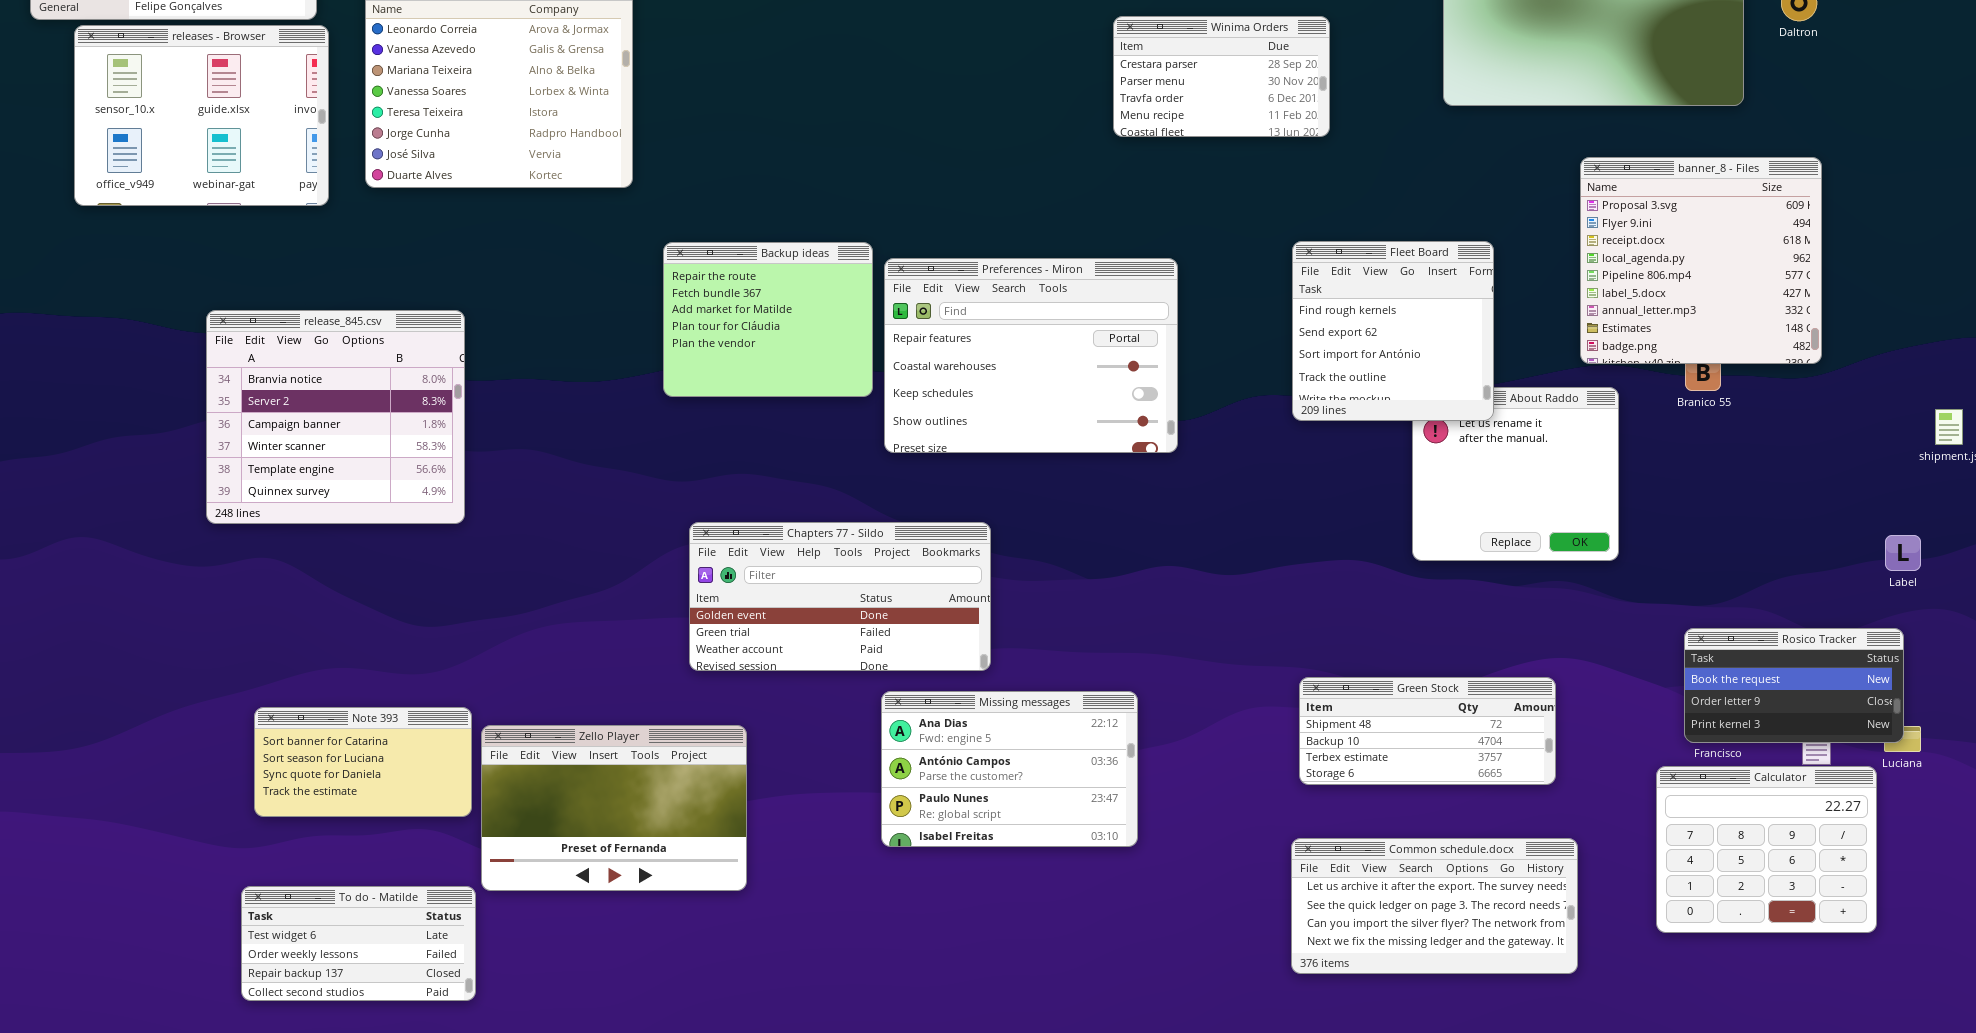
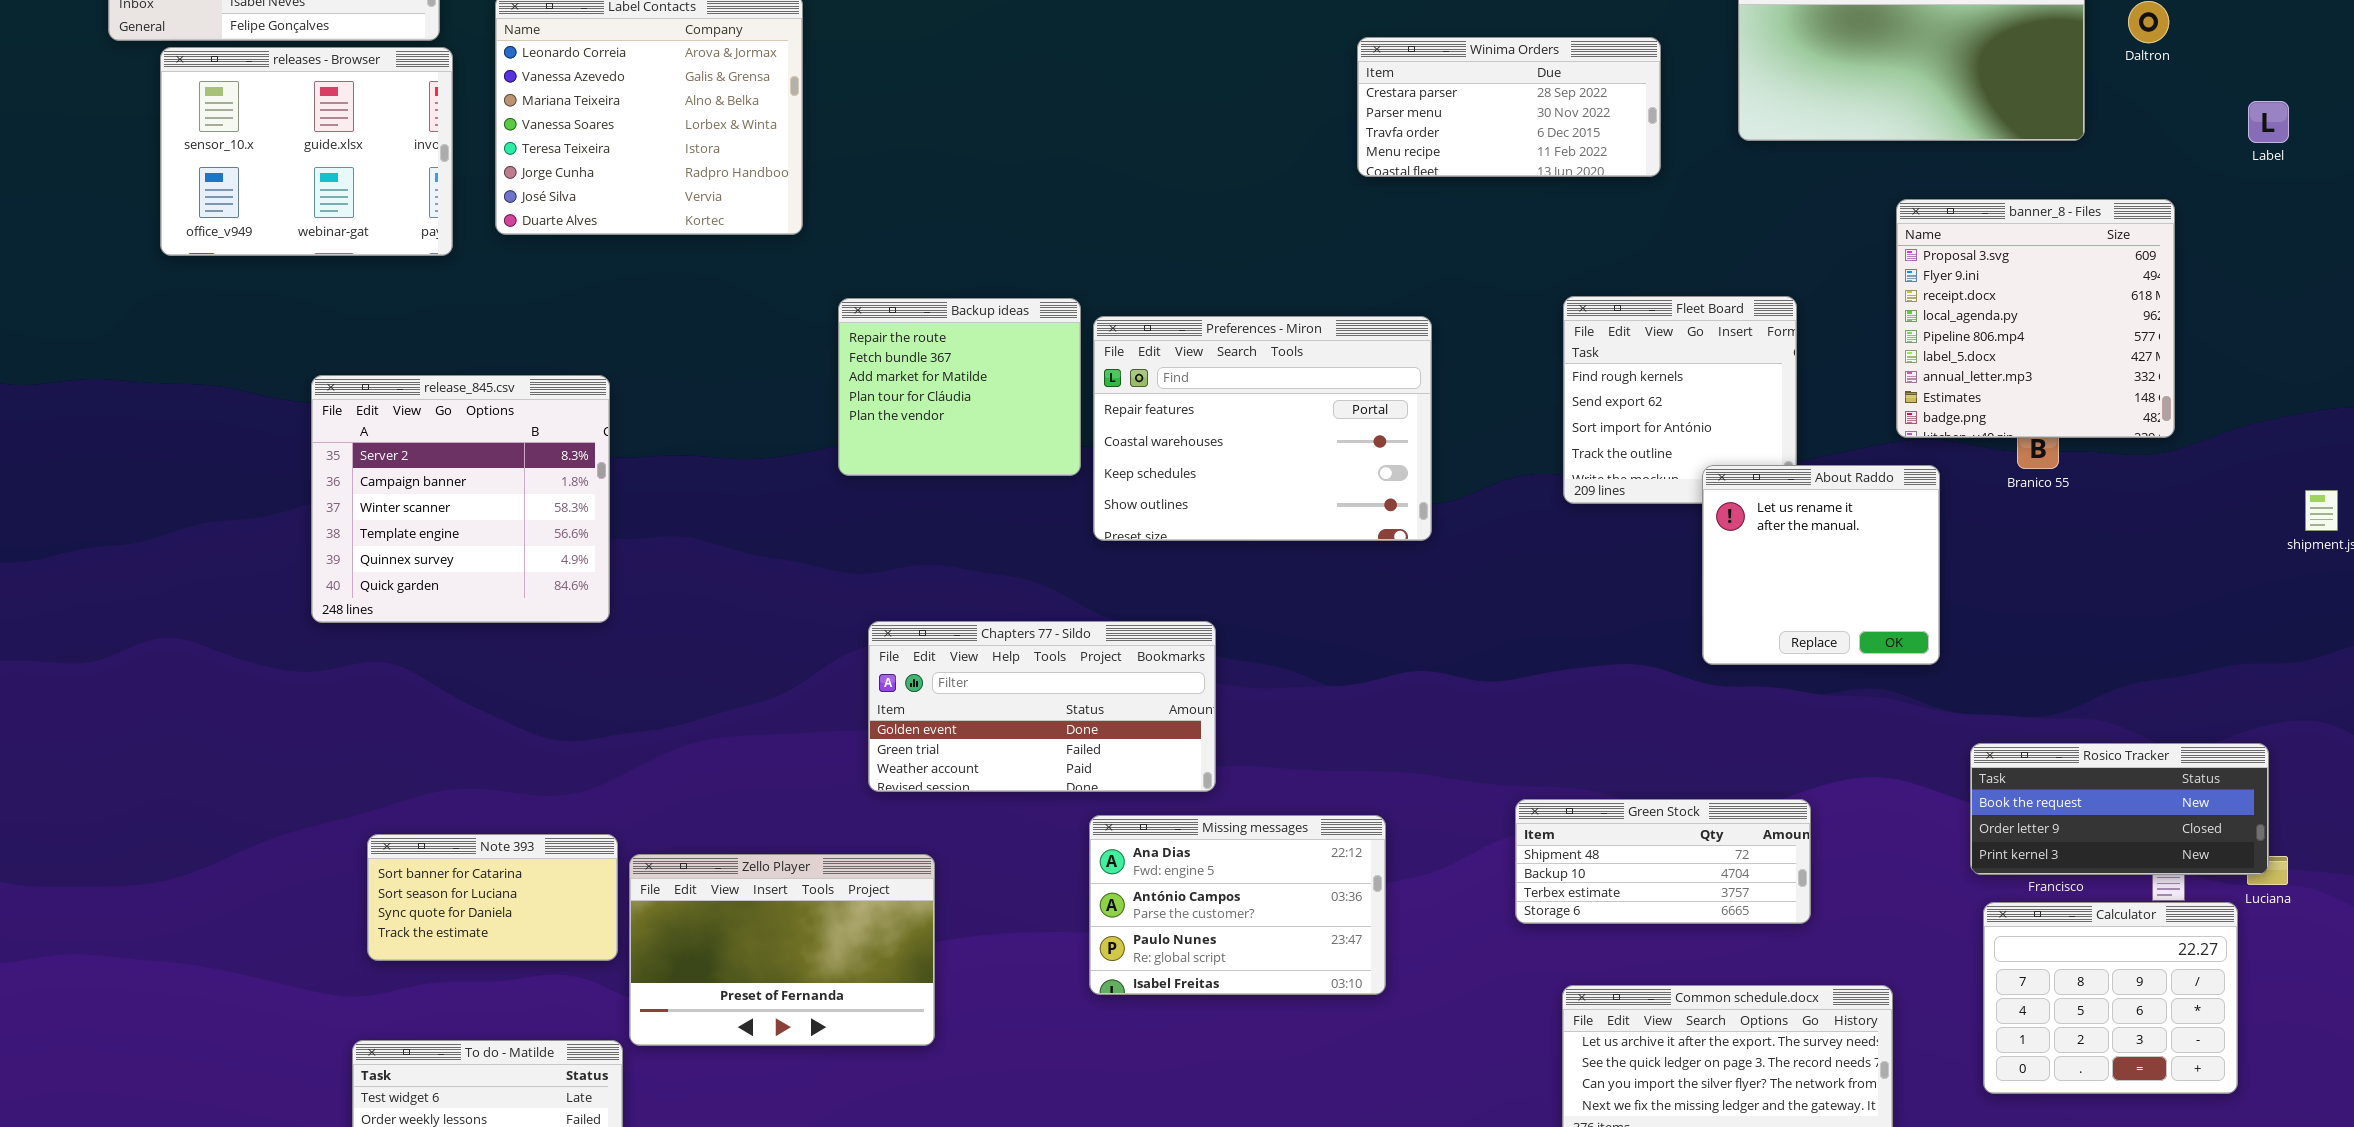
Winima Orders: [1113,16,1330,137] -> [1357,37,1661,177], resized
release_845.csv: [206,310,465,524] -> [311,375,610,623], scrolled down 1 row
About Raddo: [1412,387,1619,561] -> [1702,465,1940,665], raised
Label: [1885,535,1921,571] -> [2248,101,2289,143], moved
Rosico Tracker: [1684,628,1904,743] -> [1970,743,2269,875], resized
Green Stock: [1299,677,1556,785] -> [1515,799,1811,924], moved

